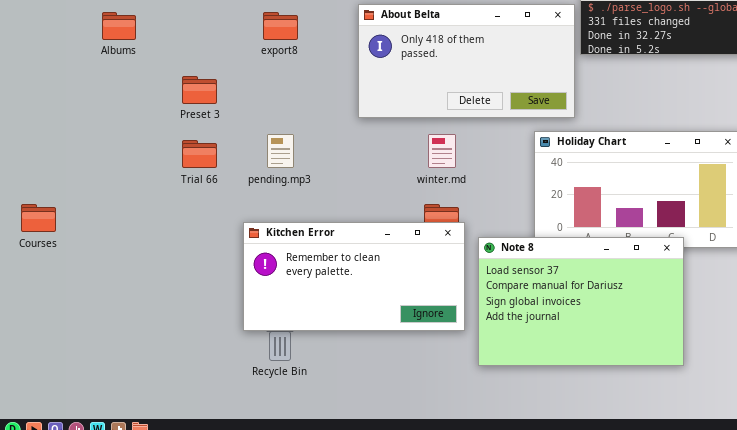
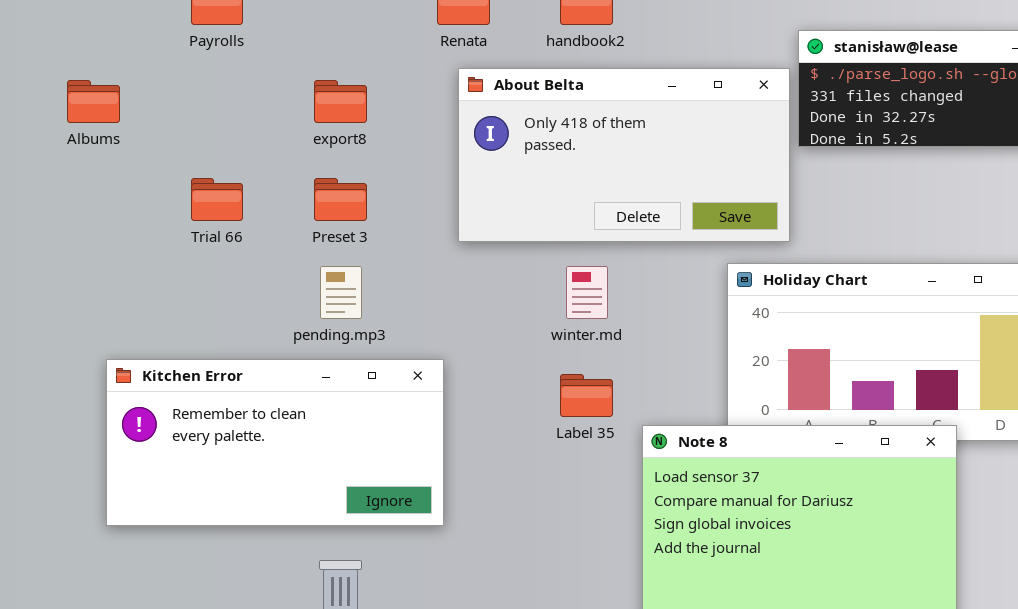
Preset 3: [182,76,217,104] -> [314,178,367,221], moved
Trial 66: [182,140,217,168] -> [191,178,243,221], moved
Kitchen Error: [243,222,465,331] -> [106,359,444,526], moved

